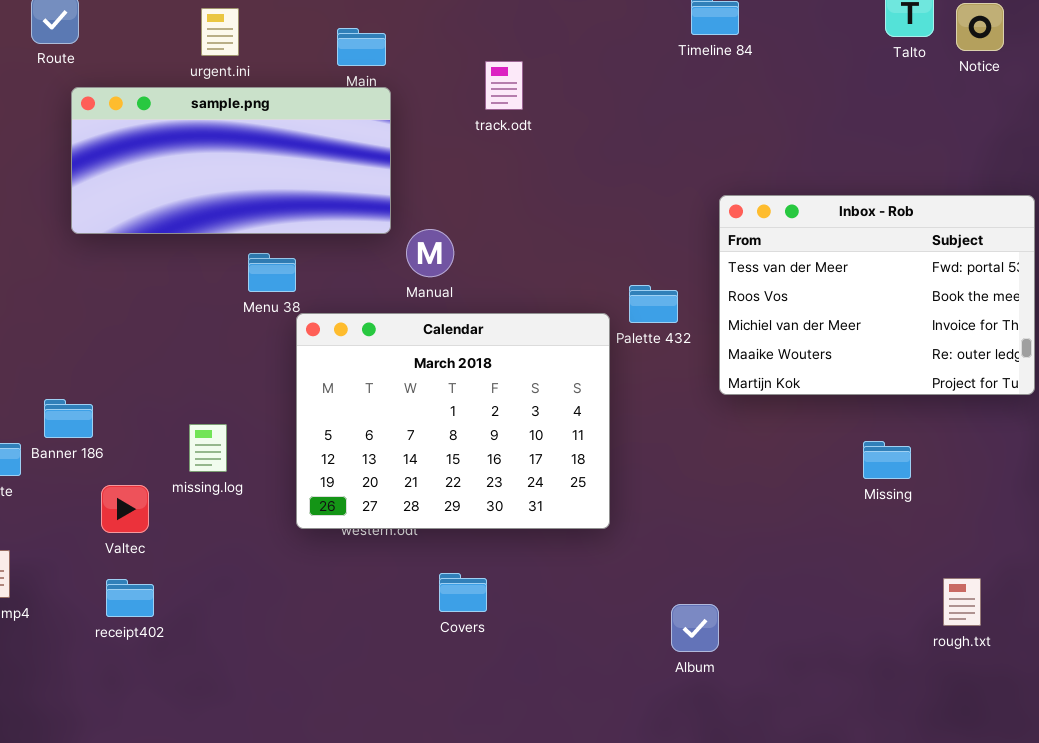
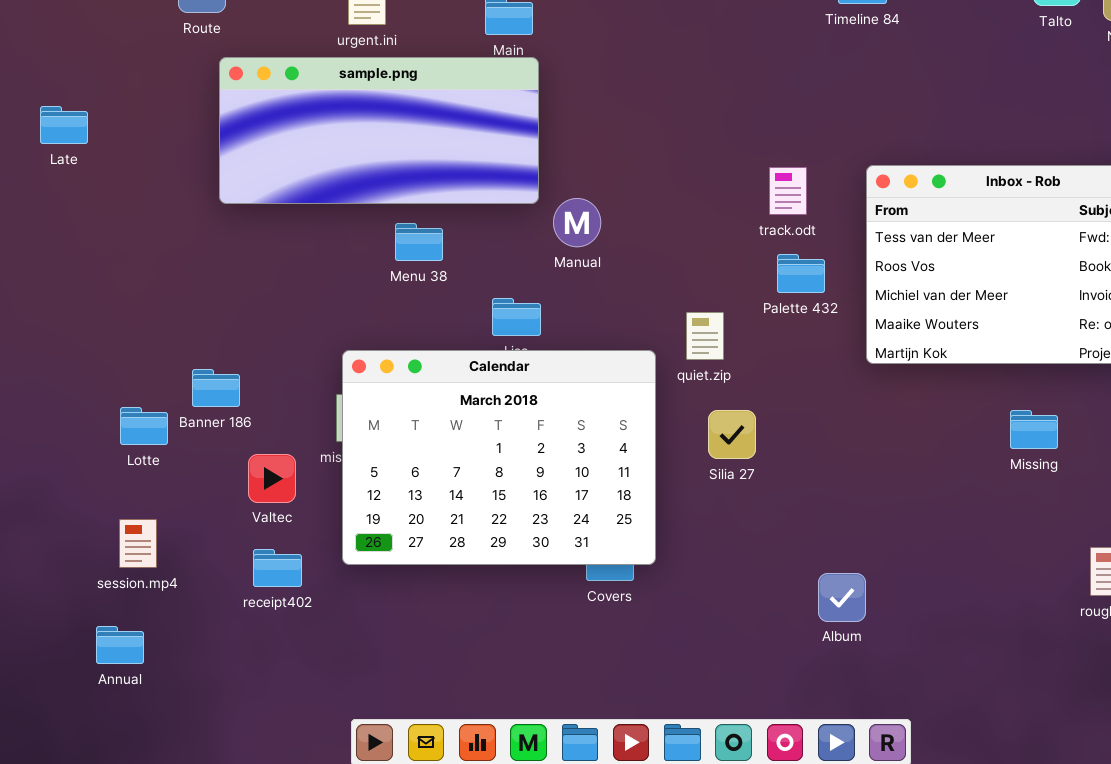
track.odt: [485,61,523,110] -> [769,167,807,215], moved
Calendar: [296,313,610,529] -> [342,350,656,565], moved

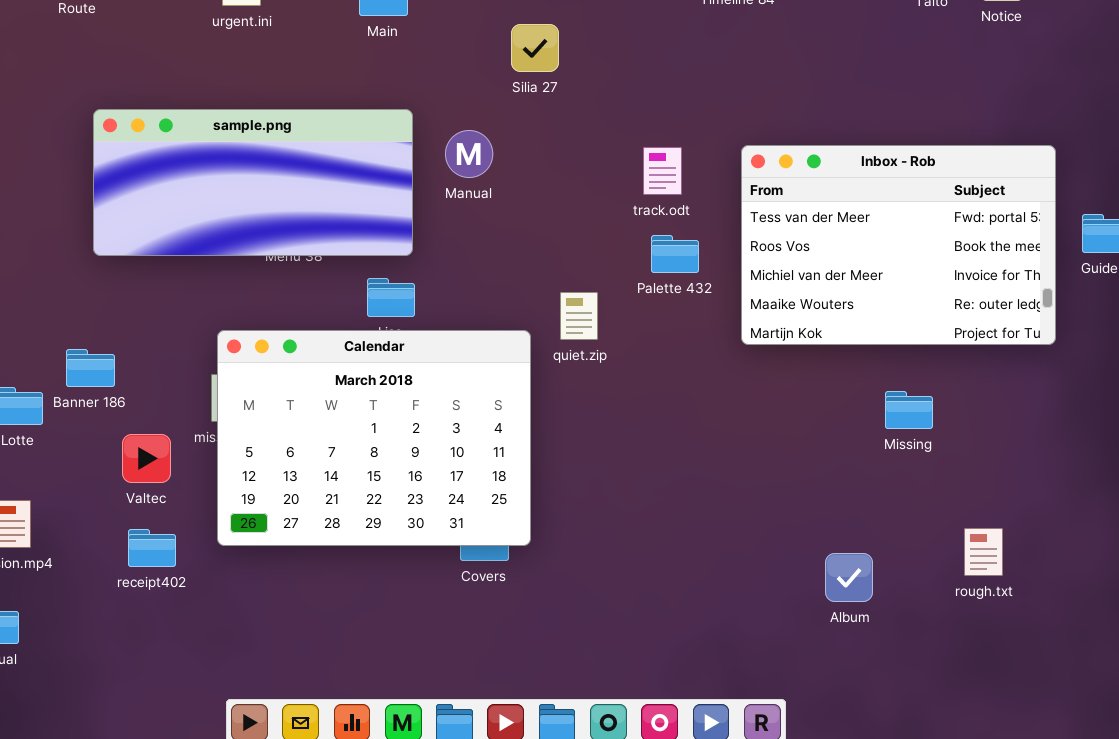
sample.png: [219,57,539,204] -> [93,109,413,256], moved
Manual: [553,198,601,247] -> [445,130,493,178], moved
Silia 27: [708,410,756,459] -> [511,24,559,72], moved
Album: [818,573,866,622] -> [825,553,873,602], moved

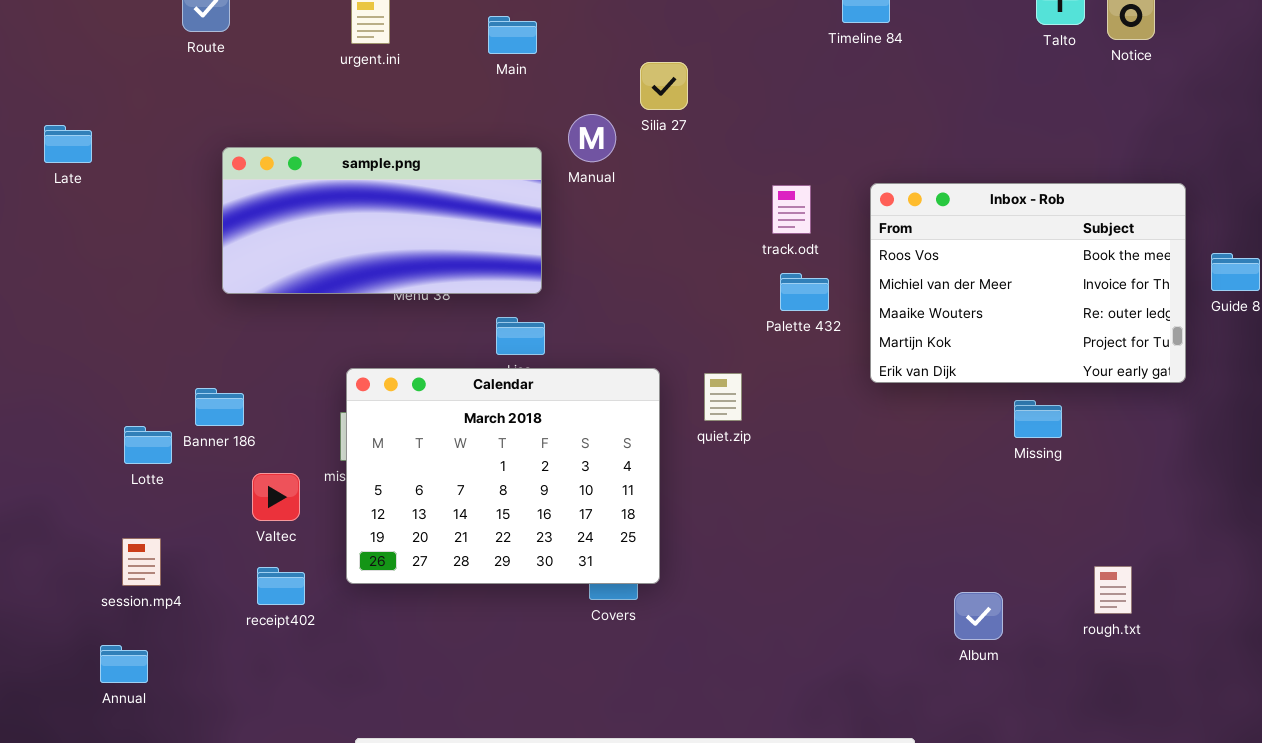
Manual: [445,130,493,178] -> [568,114,616,162], moved
Inbox - Rob: [741,145,1056,345] -> [870,183,1186,383], scrolled down 1 row
quiet.zip: [560,292,598,340] -> [704,373,742,421], moved
Missing: [885,391,933,429] -> [1014,400,1062,438], moved

